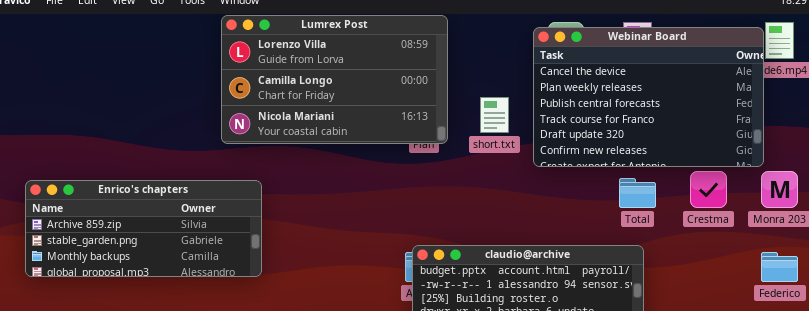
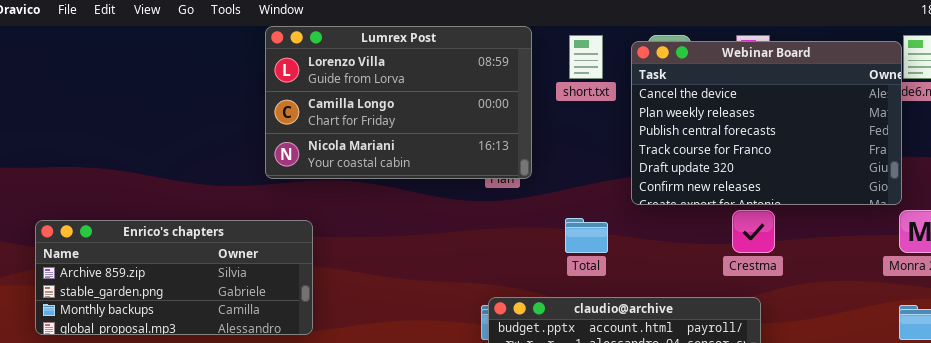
short.txt: [480,97,509,133] -> [569,35,603,79], moved
Crestma: [690,171,727,208] -> [732,210,775,253], moved
Total: [619,178,656,208] -> [565,218,608,253], moved

